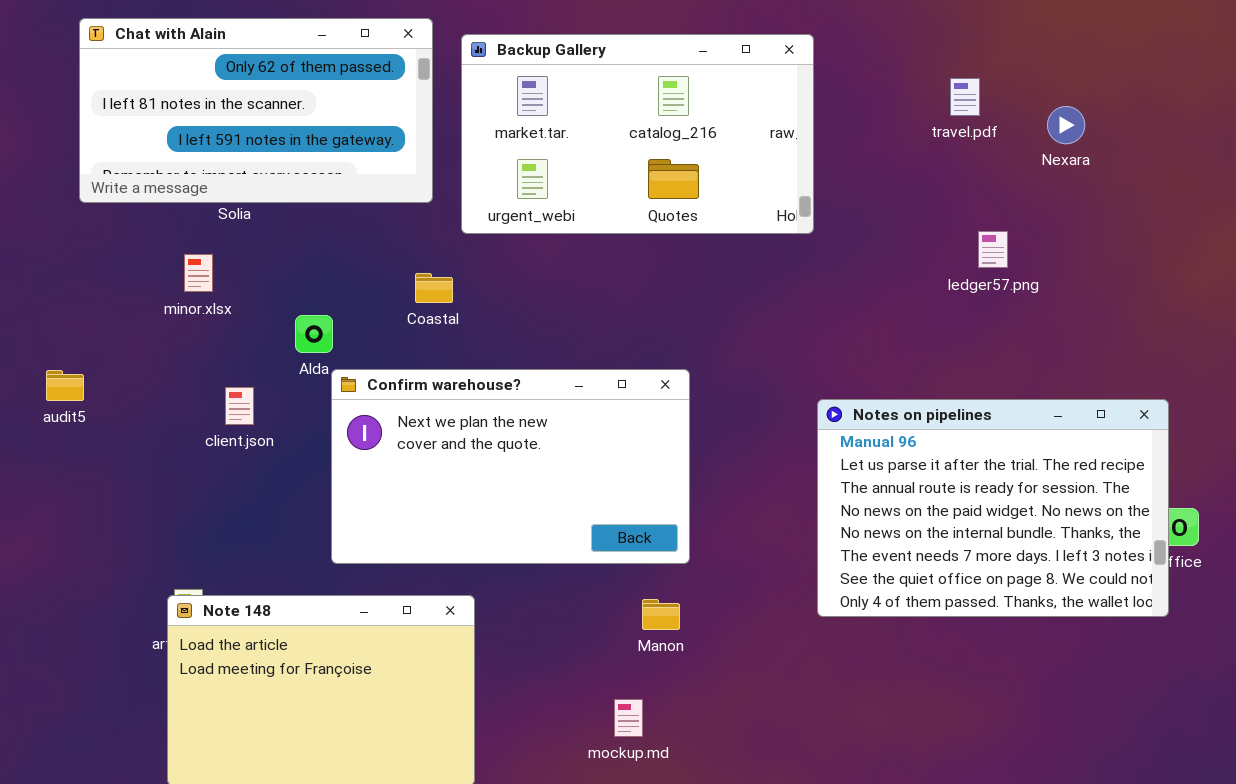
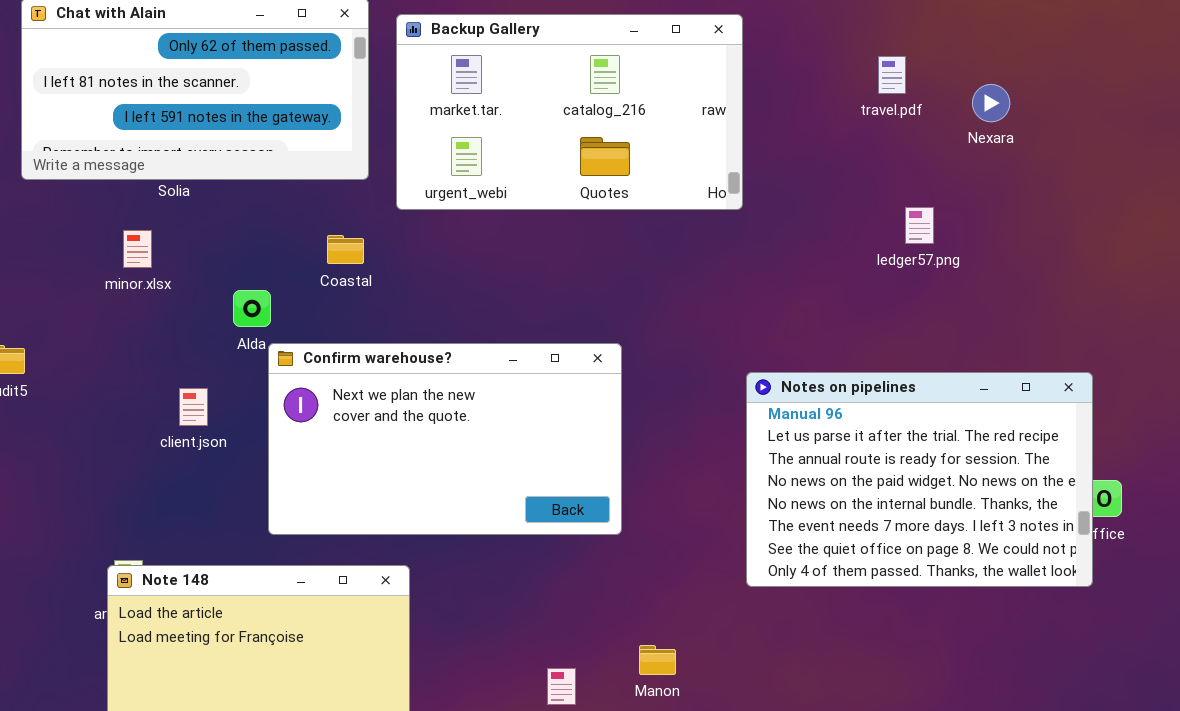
Coastal: [415,273,453,303] -> [327,235,364,264], moved
client.json: [225,387,254,425] -> [179,388,208,426], moved
Manon: [642,599,680,630] -> [639,645,676,675], moved

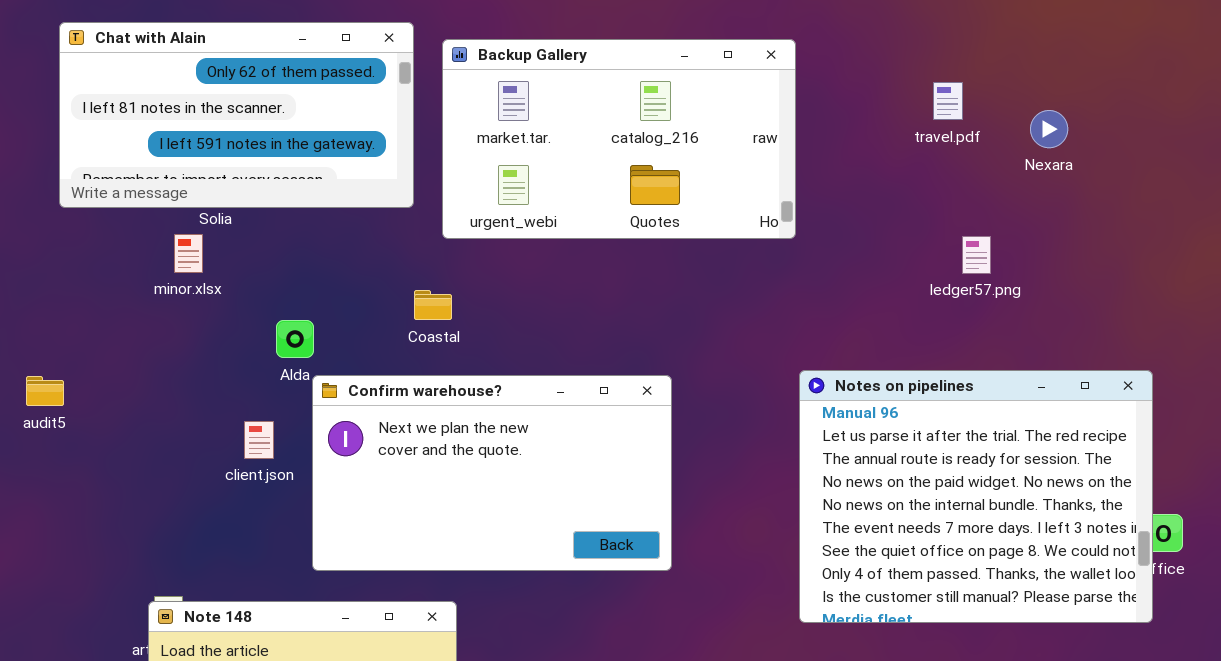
minor.xlsx: [123,230,152,268] -> [174,234,203,273], moved
Coastal: [327,235,364,264] -> [414,290,452,320], moved
Notes on pipelines: [746,372,1093,587] -> [799,370,1153,623], resized
client.json: [179,388,208,426] -> [244,421,274,459], moved

